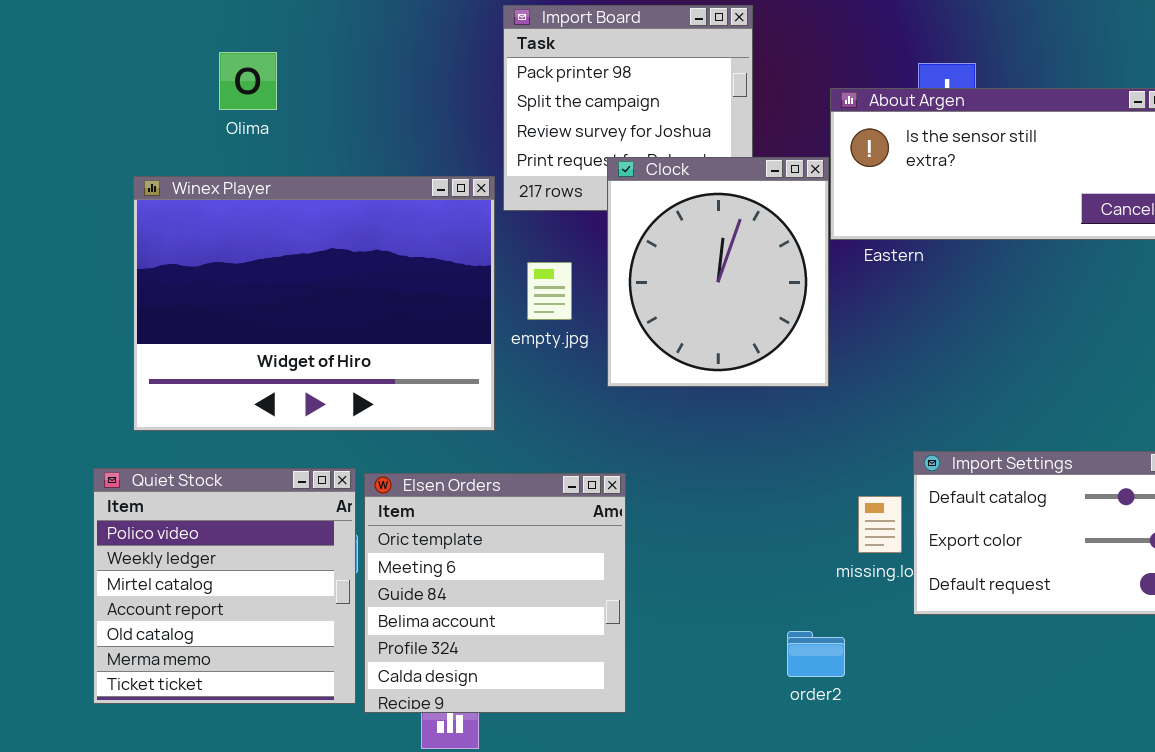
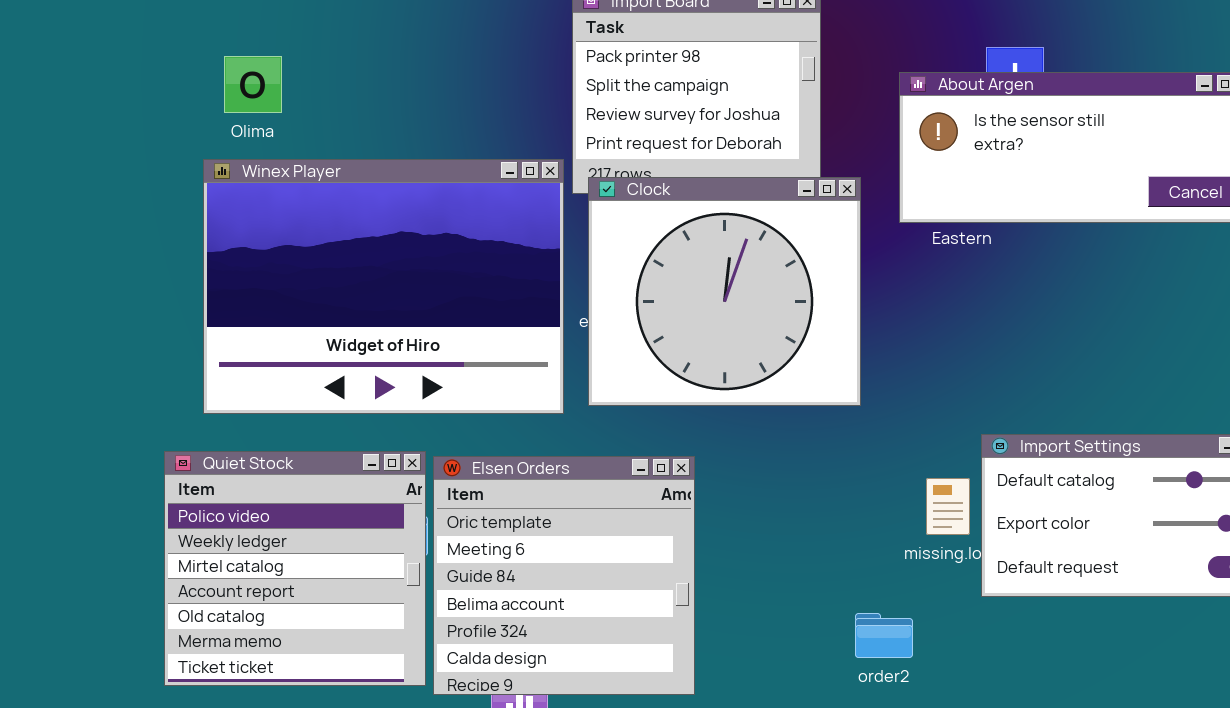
Olima: [219,52,277,110] -> [224,56,282,113], moved
Clock: [607,157,829,387] -> [588,177,861,406], moved, resized

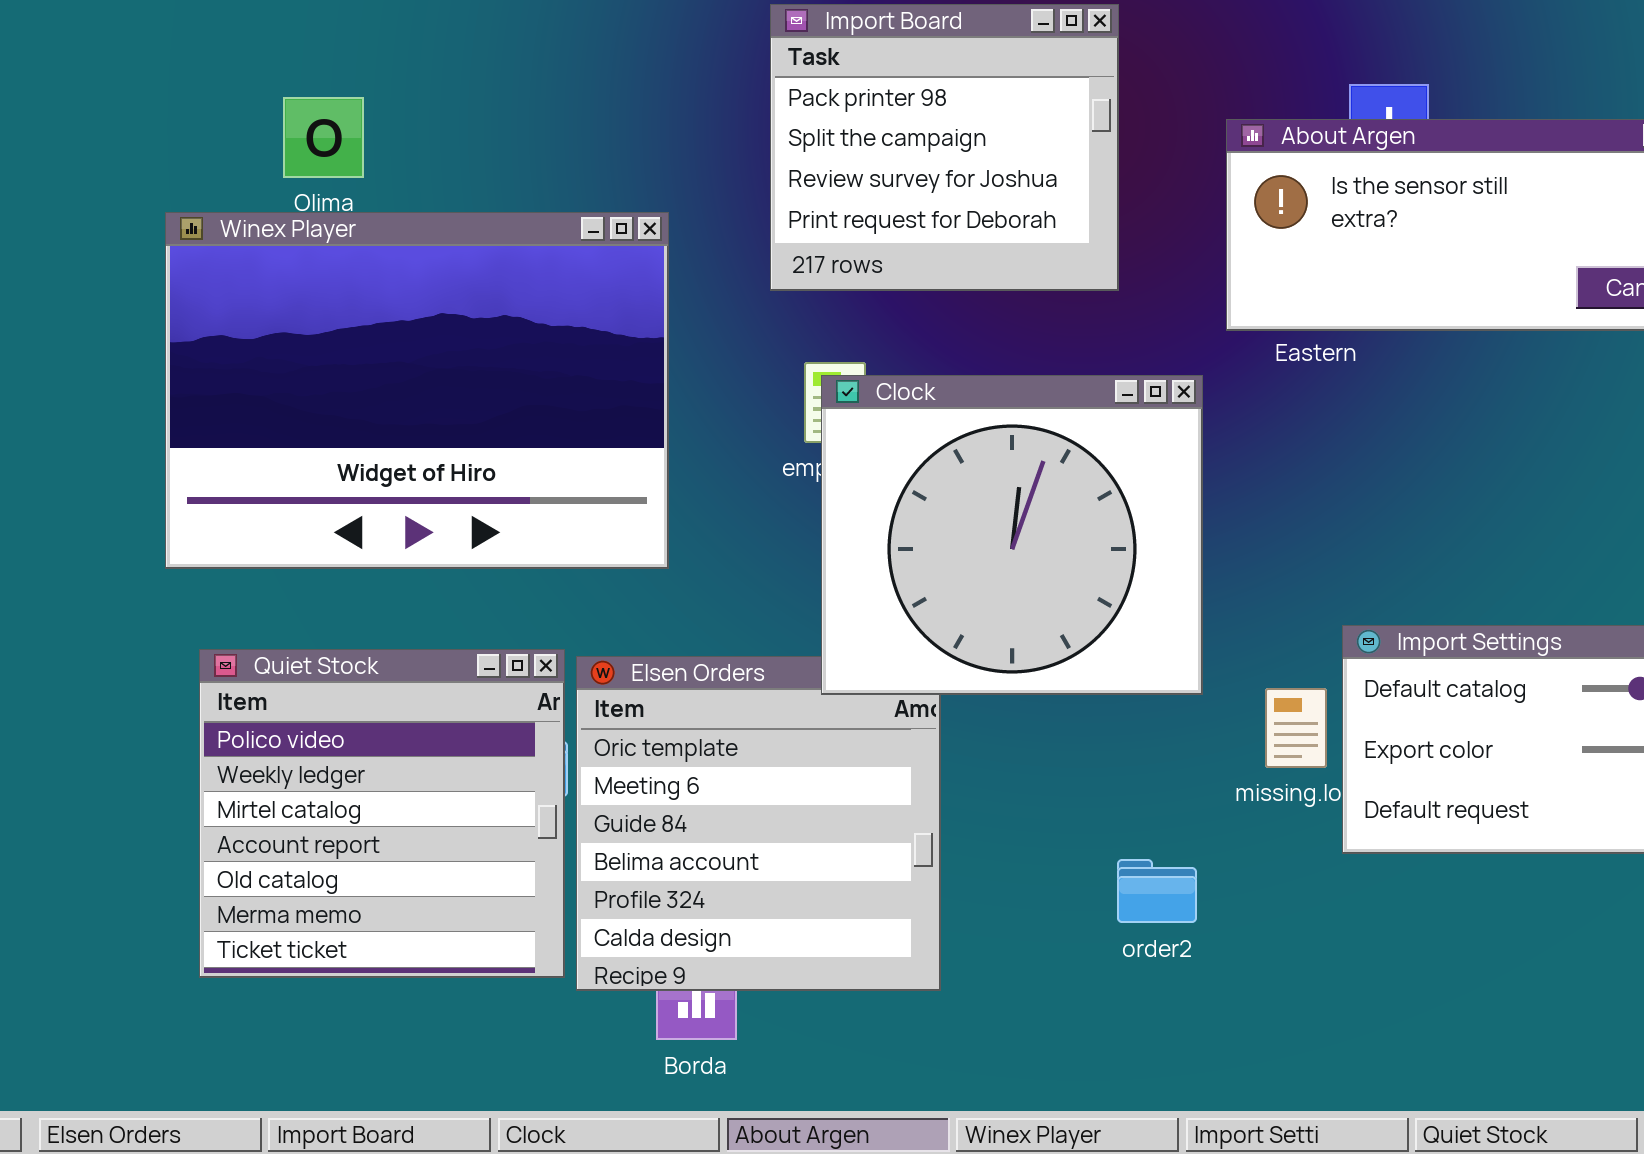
Winex Player: [203,159,564,414] -> [165,212,669,569], moved
Clock: [588,177,861,406] -> [821,375,1203,695], moved
order2: [855,613,913,658] -> [1117,859,1197,923], moved

